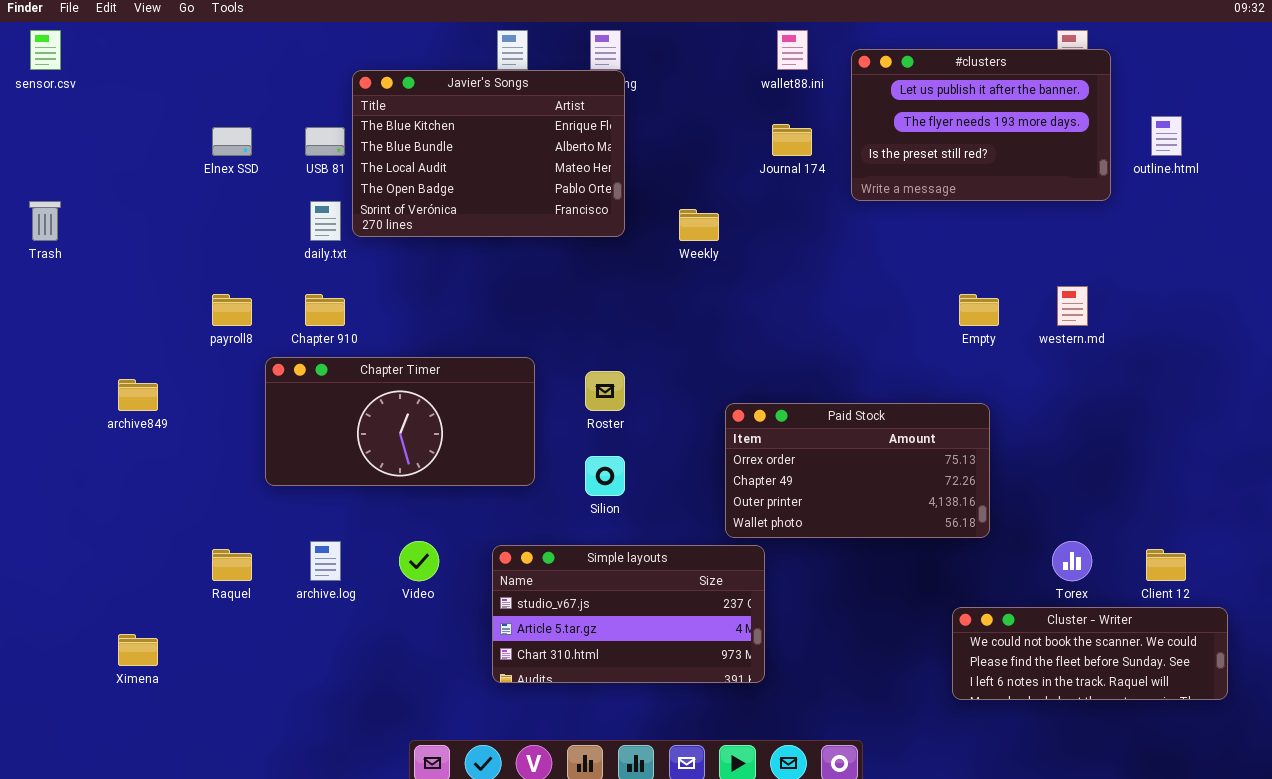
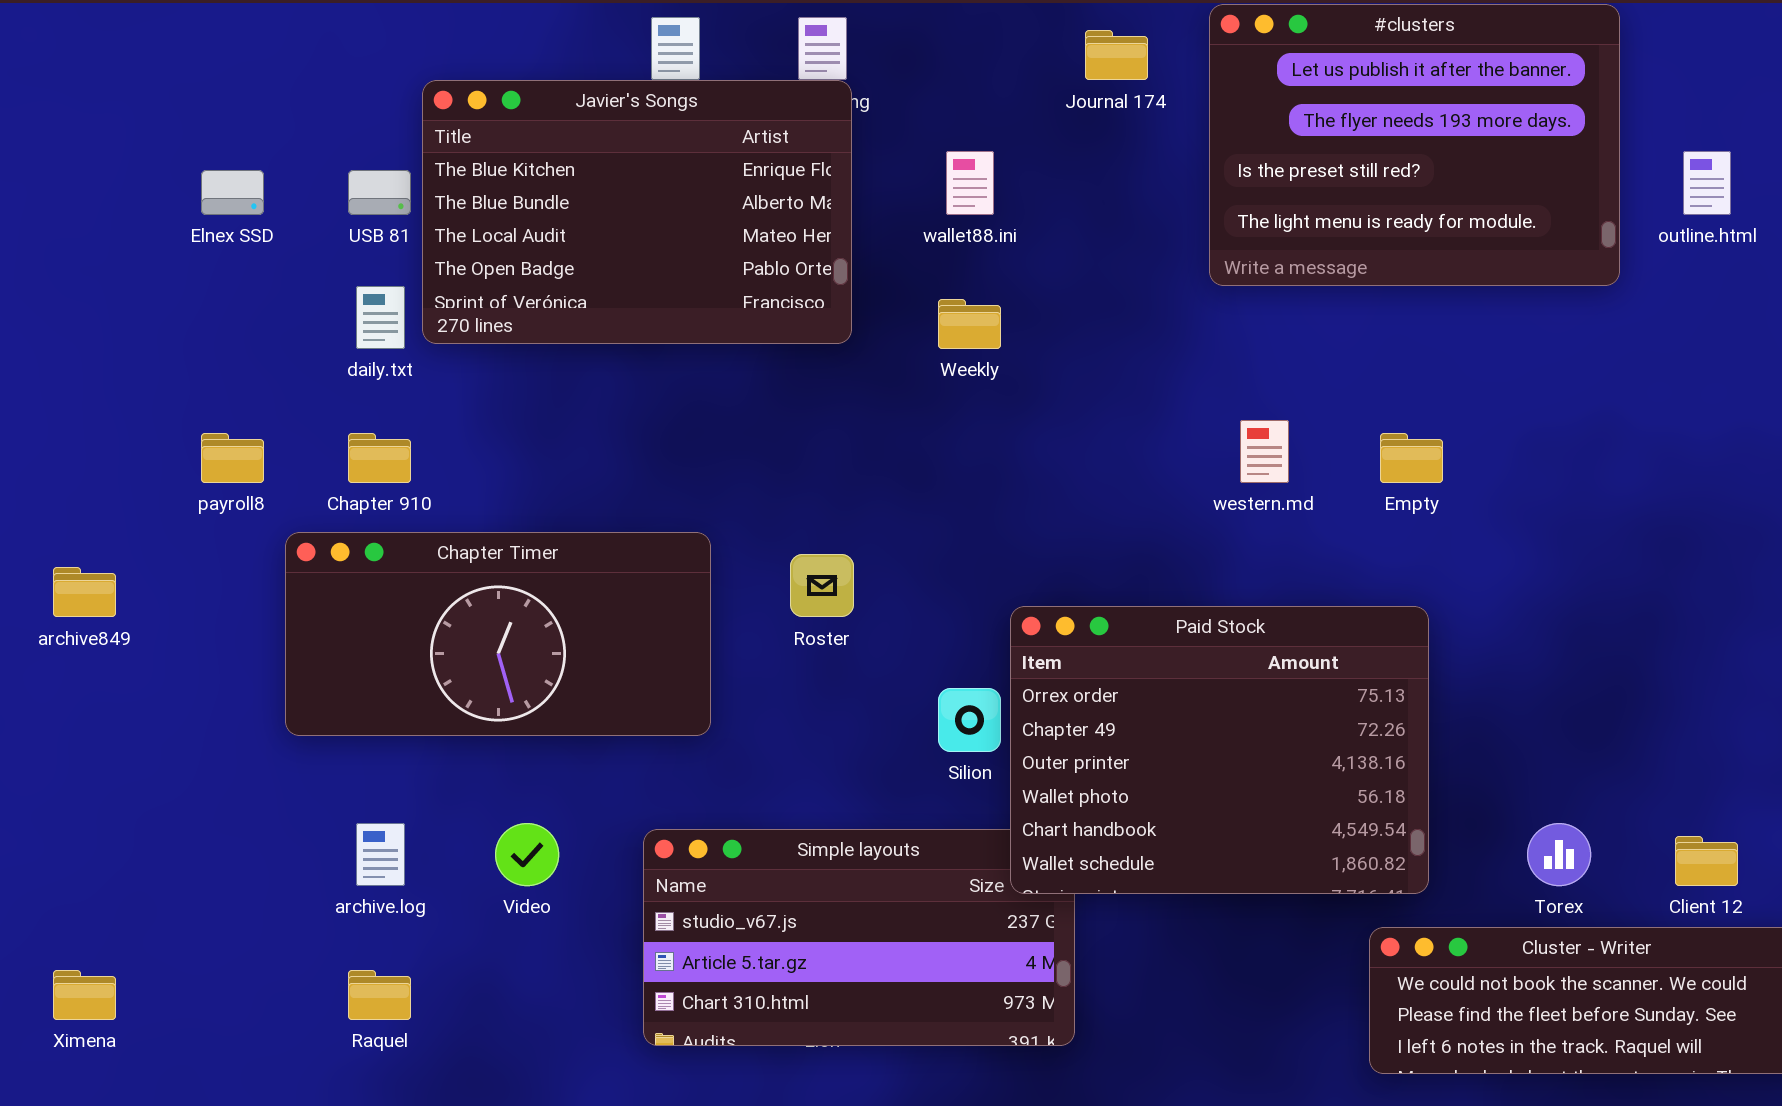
wallet88.ini: [777,30,808,70] -> [946,151,994,215], moved
#clusters: [851,49,1111,201] -> [1209,4,1620,286], resized
Journal 174: [772,124,812,156] -> [1085,30,1148,80], moved
western.md: [1057,286,1088,326] -> [1240,420,1289,483], moved
Paid Stock: [725,403,990,538] -> [1010,606,1429,894], resized
Silion: [585,456,625,496] -> [938,688,1001,752], moved
Raquel: [212,549,252,581] -> [348,970,411,1020], moved

